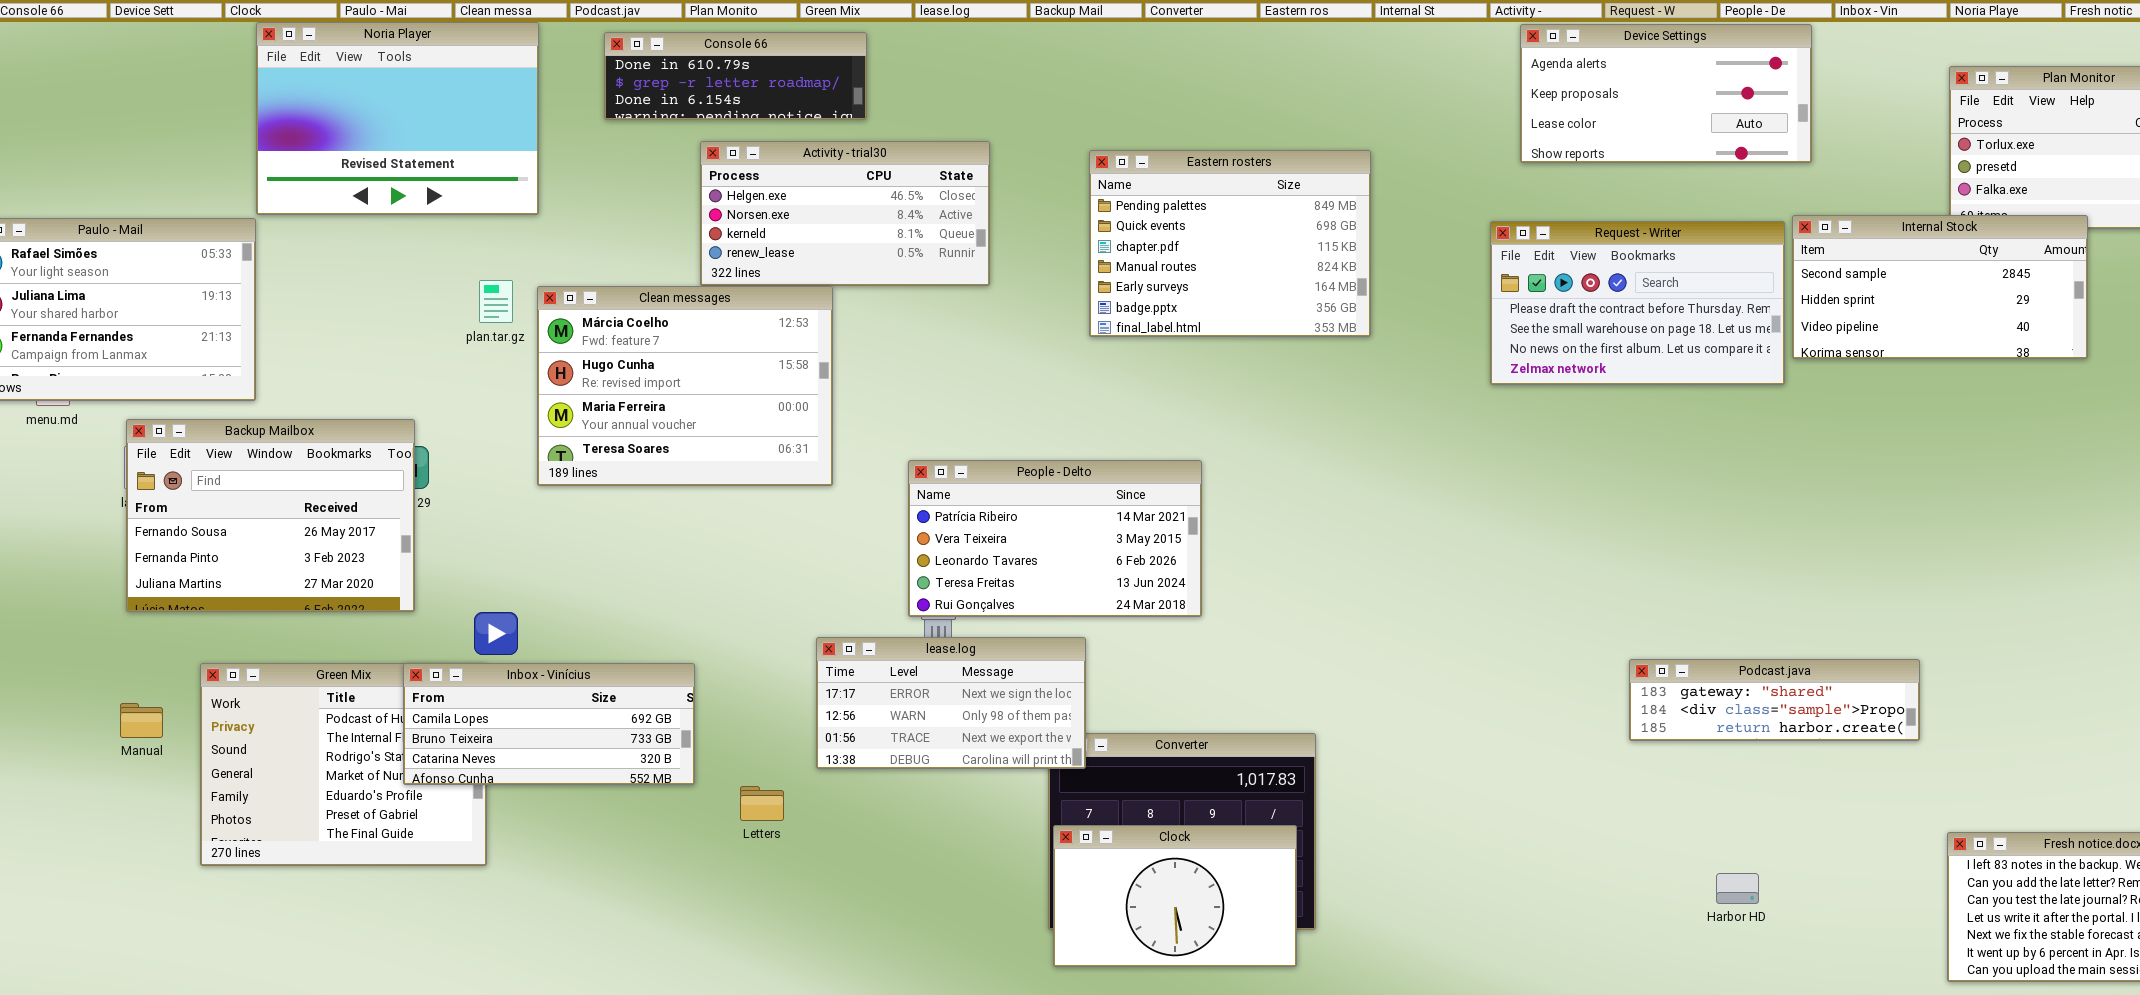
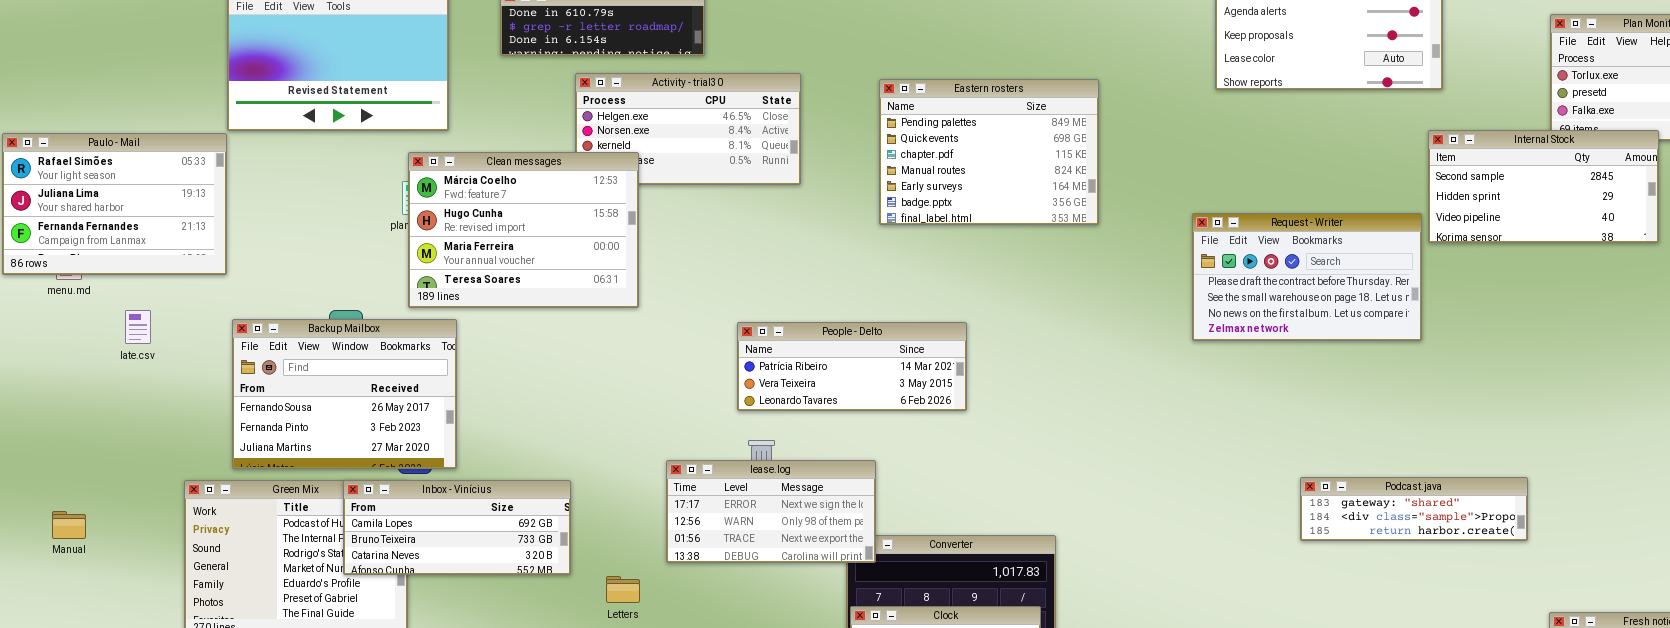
Request - Writer: [1490,221,1785,385] -> [1192,213,1422,341], moved
Clean messages: [537,286,833,486] -> [408,152,639,308], moved
Backup Mailbox: [126,419,415,612] -> [232,319,457,469], moved
People - Delto: [908,460,1202,617] -> [737,322,967,411], resized
Manual: [120,703,163,738] -> [52,511,86,539], moved

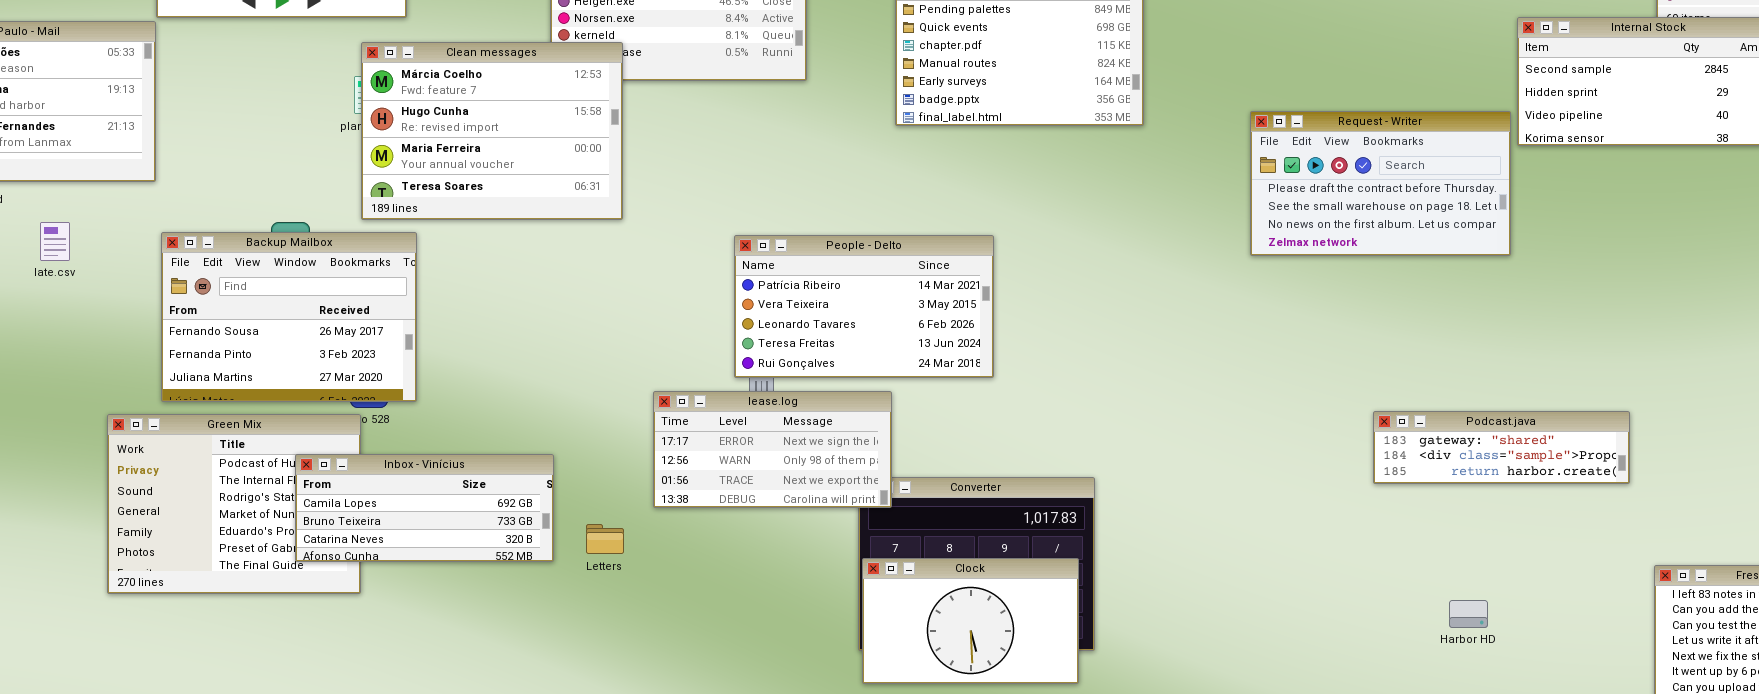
People - Delto: [737,322,967,411] -> [734,235,994,378], resized
Inbox - Vinícius: [343,480,571,575] -> [295,454,554,562], moved

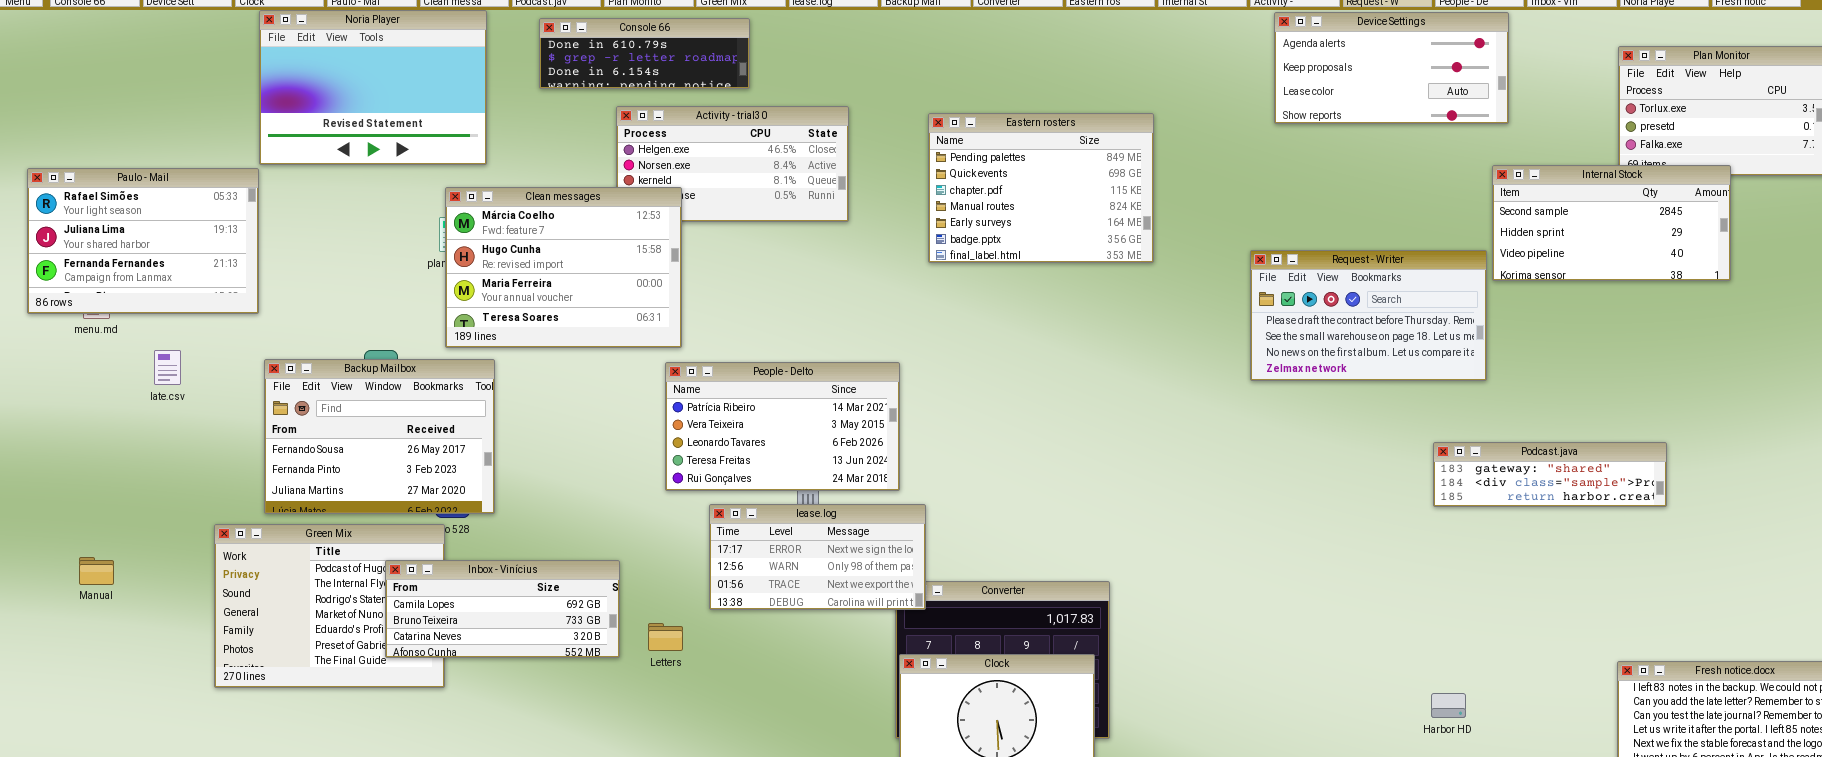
People - Delto: [734,235,994,378] -> [665,362,900,491], moved
Podcast.java: [1373,411,1630,484] -> [1433,442,1667,507], moved

